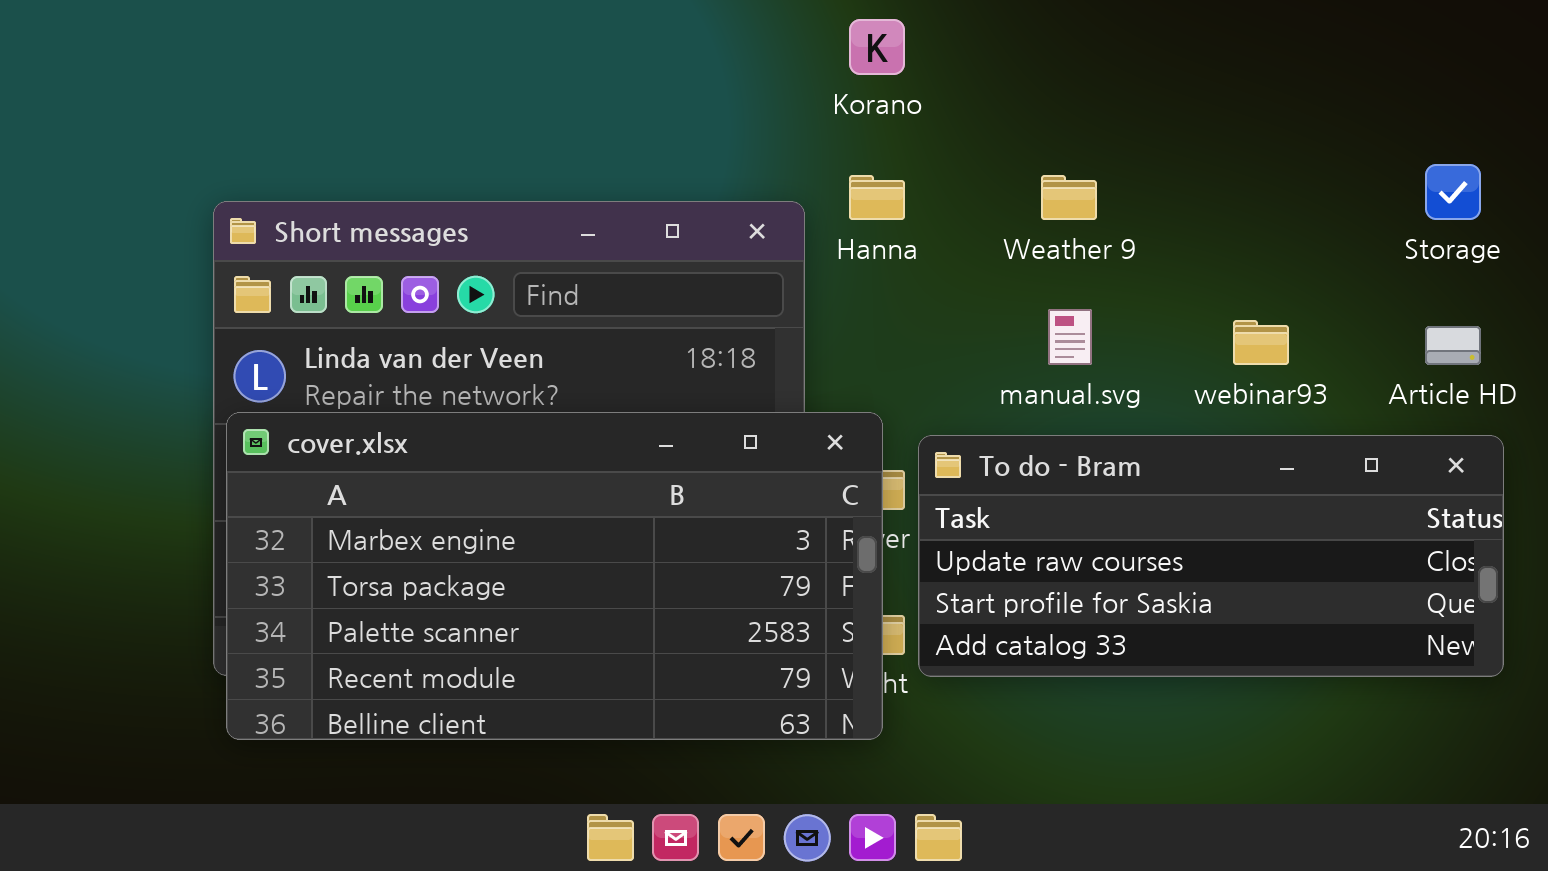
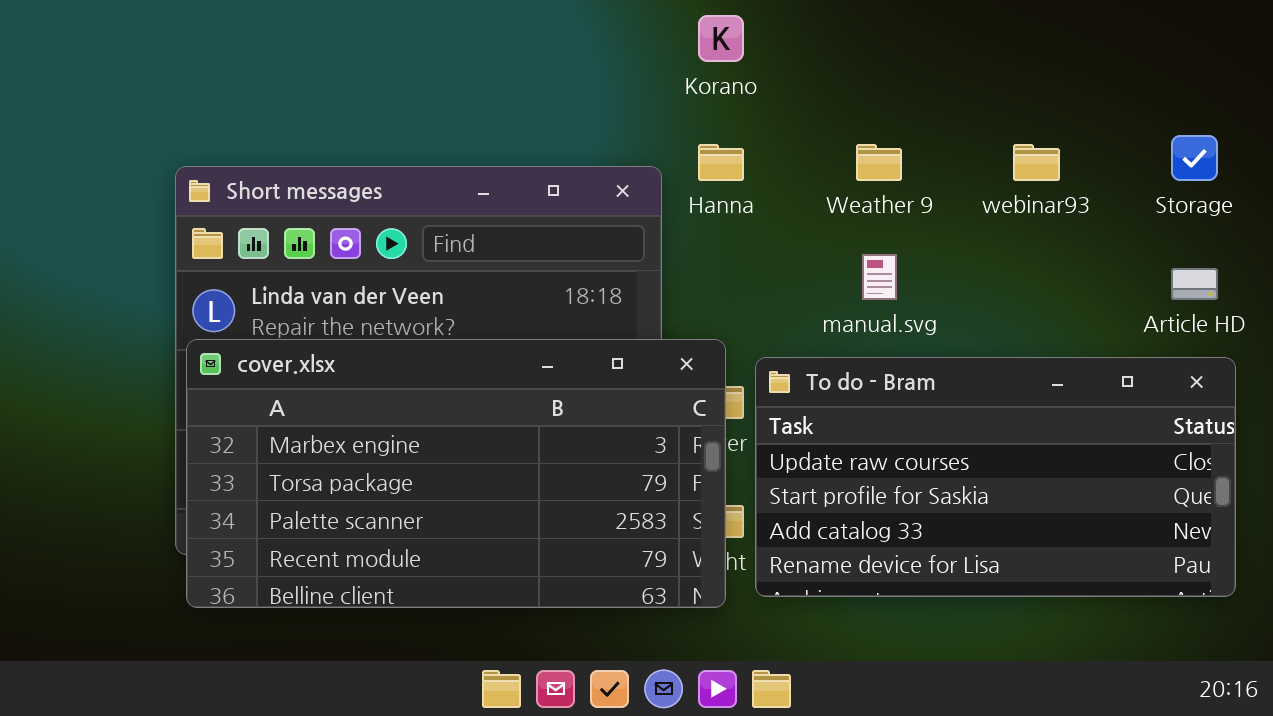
webinar93: [1233,320,1289,365] -> [1013,144,1060,181], moved
To do - Bram: [918,435,1504,677] -> [755,357,1236,597], resized

